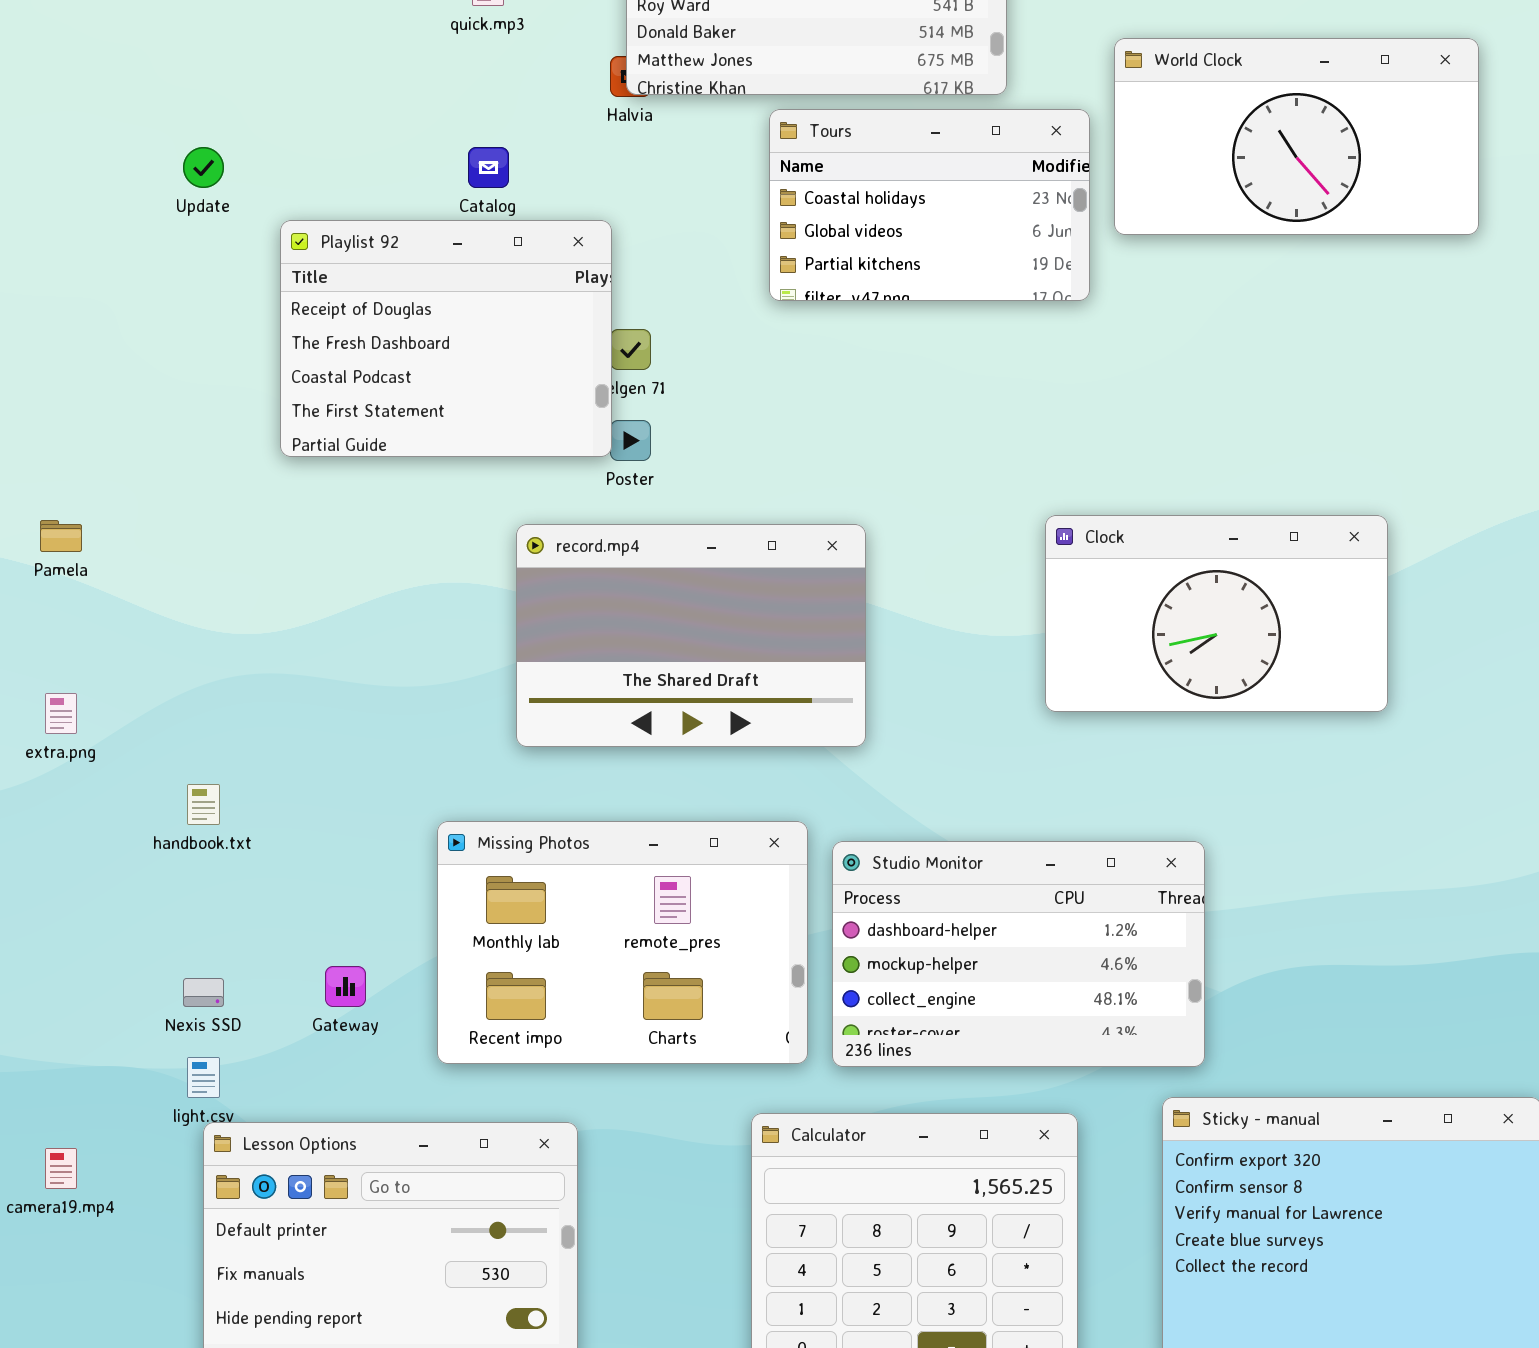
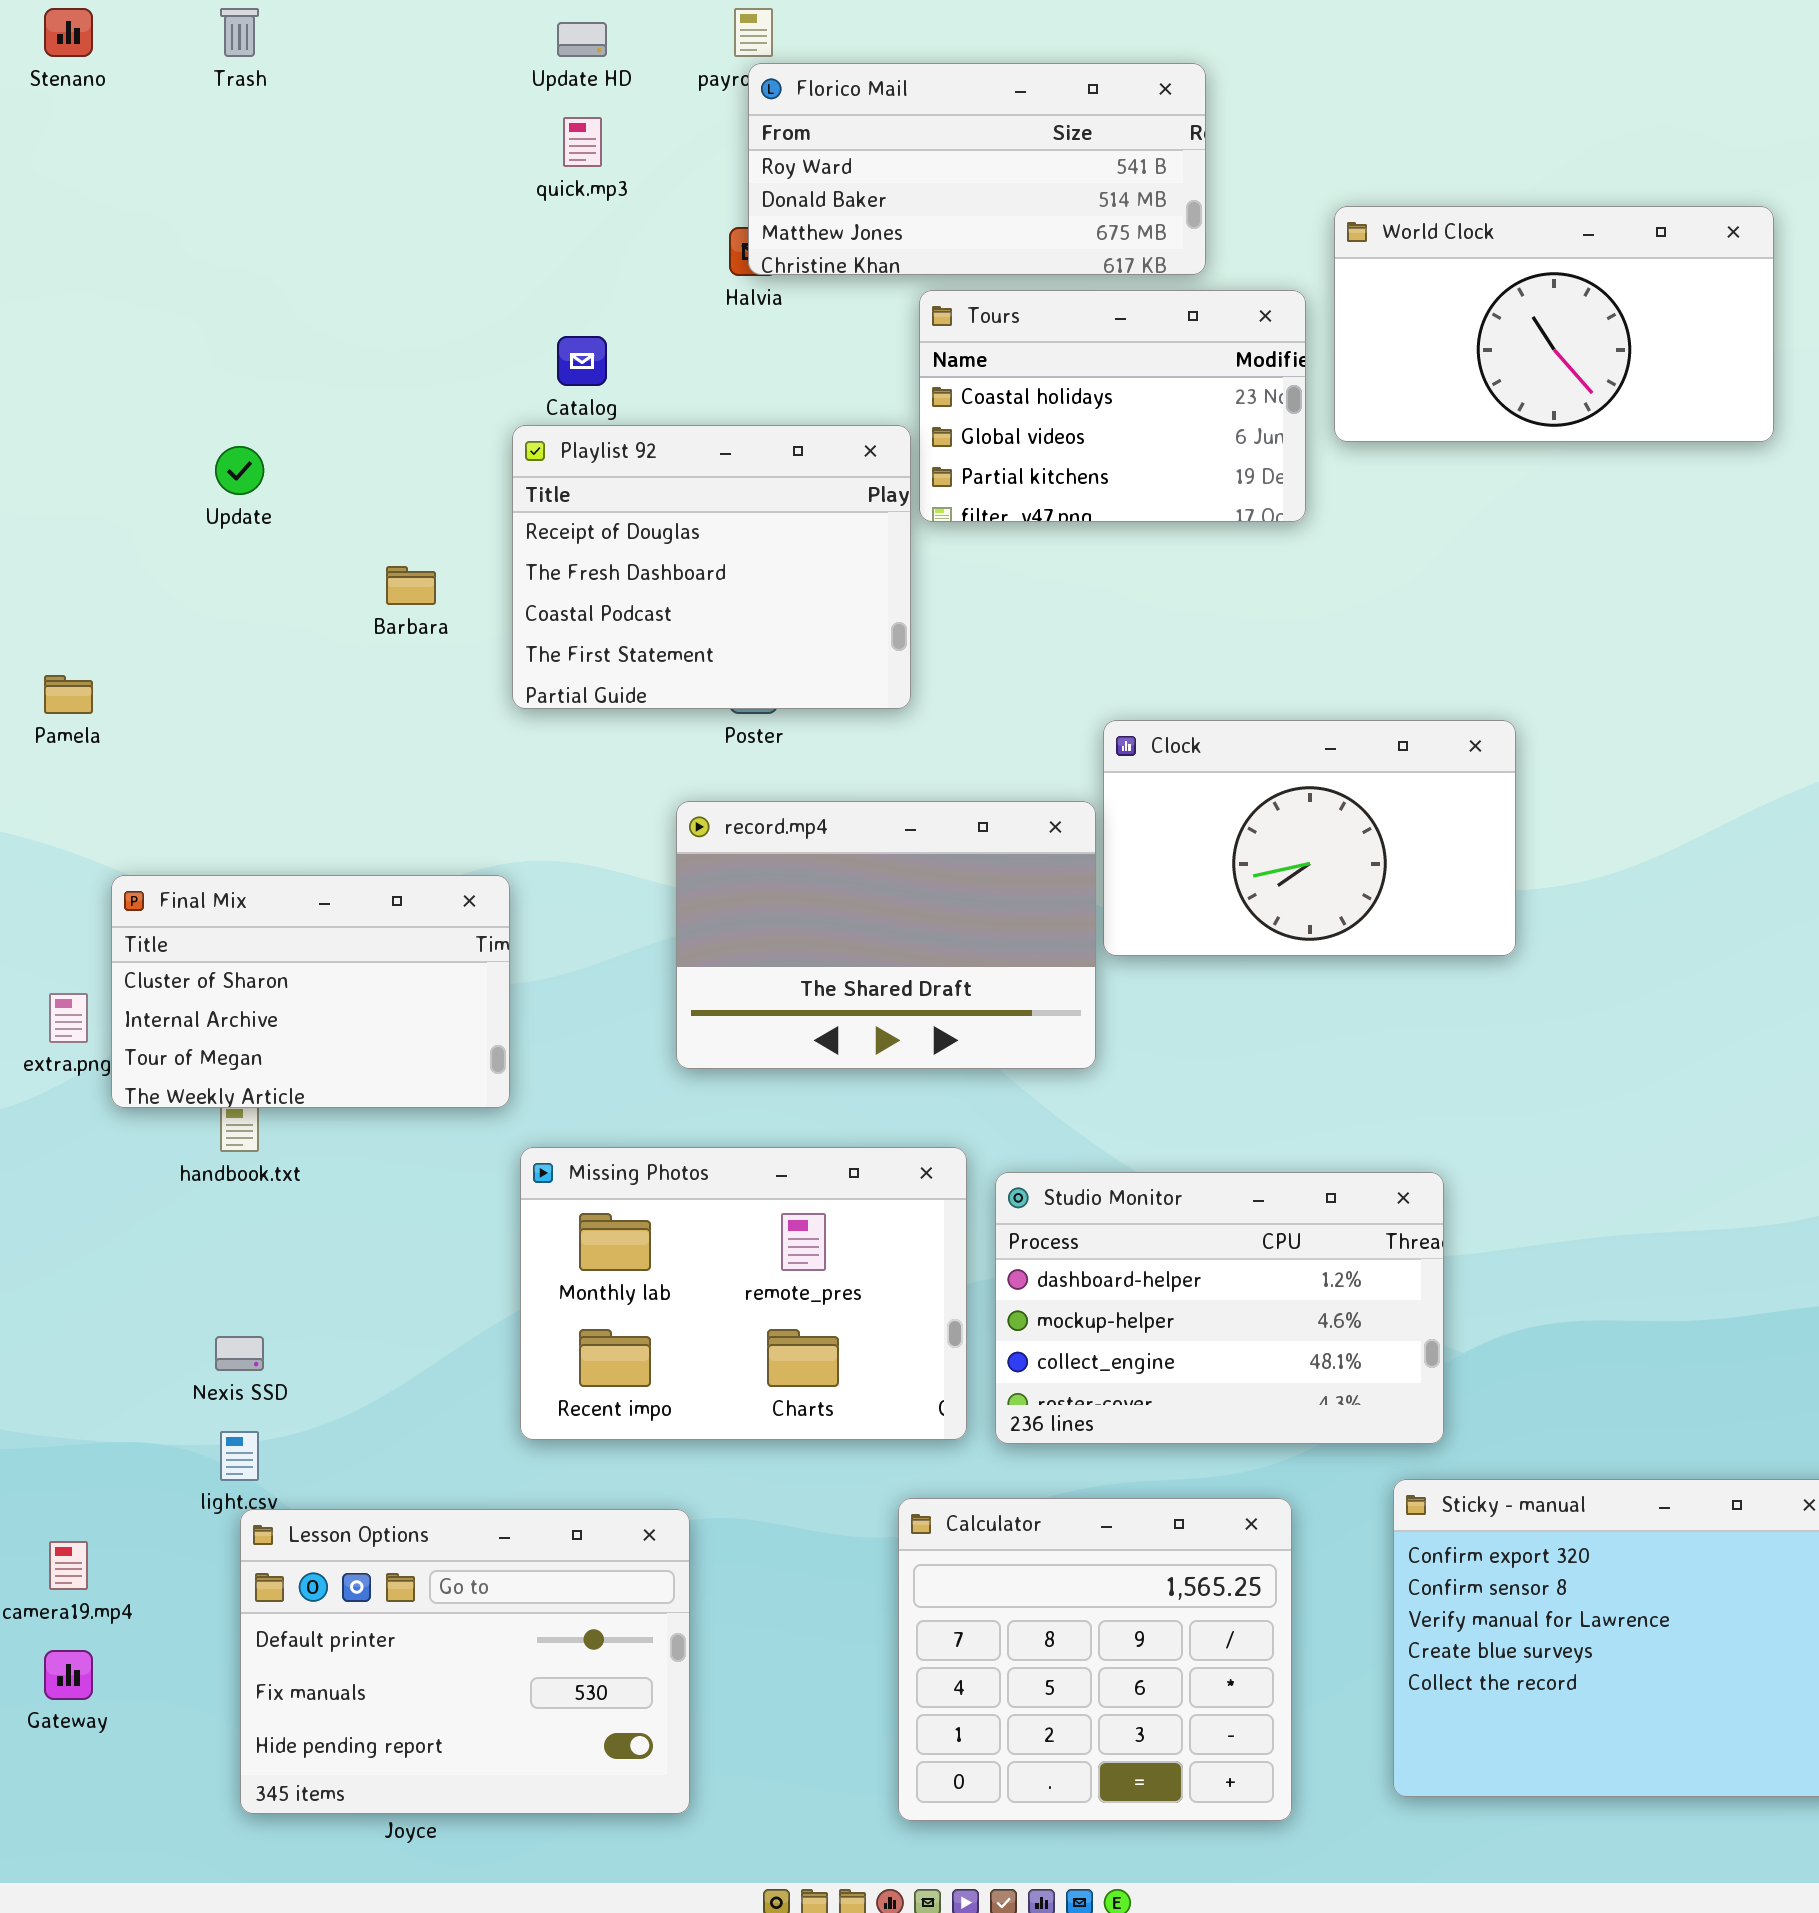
Update: [183,147,224,188] -> [215,446,264,495], moved
Playlist 92: [280,220,612,457] -> [512,425,911,709], moved
Clock: [1045,515,1388,712] -> [1103,720,1516,956], moved
Pamela: [40,520,82,552] -> [44,675,93,714], moved
record.mp4: [516,524,866,747] -> [676,801,1096,1069], moved
Final Mix: none -> [111,875,510,1108], opened
Gateway: [325,966,366,1007] -> [44,1650,93,1700], moved

